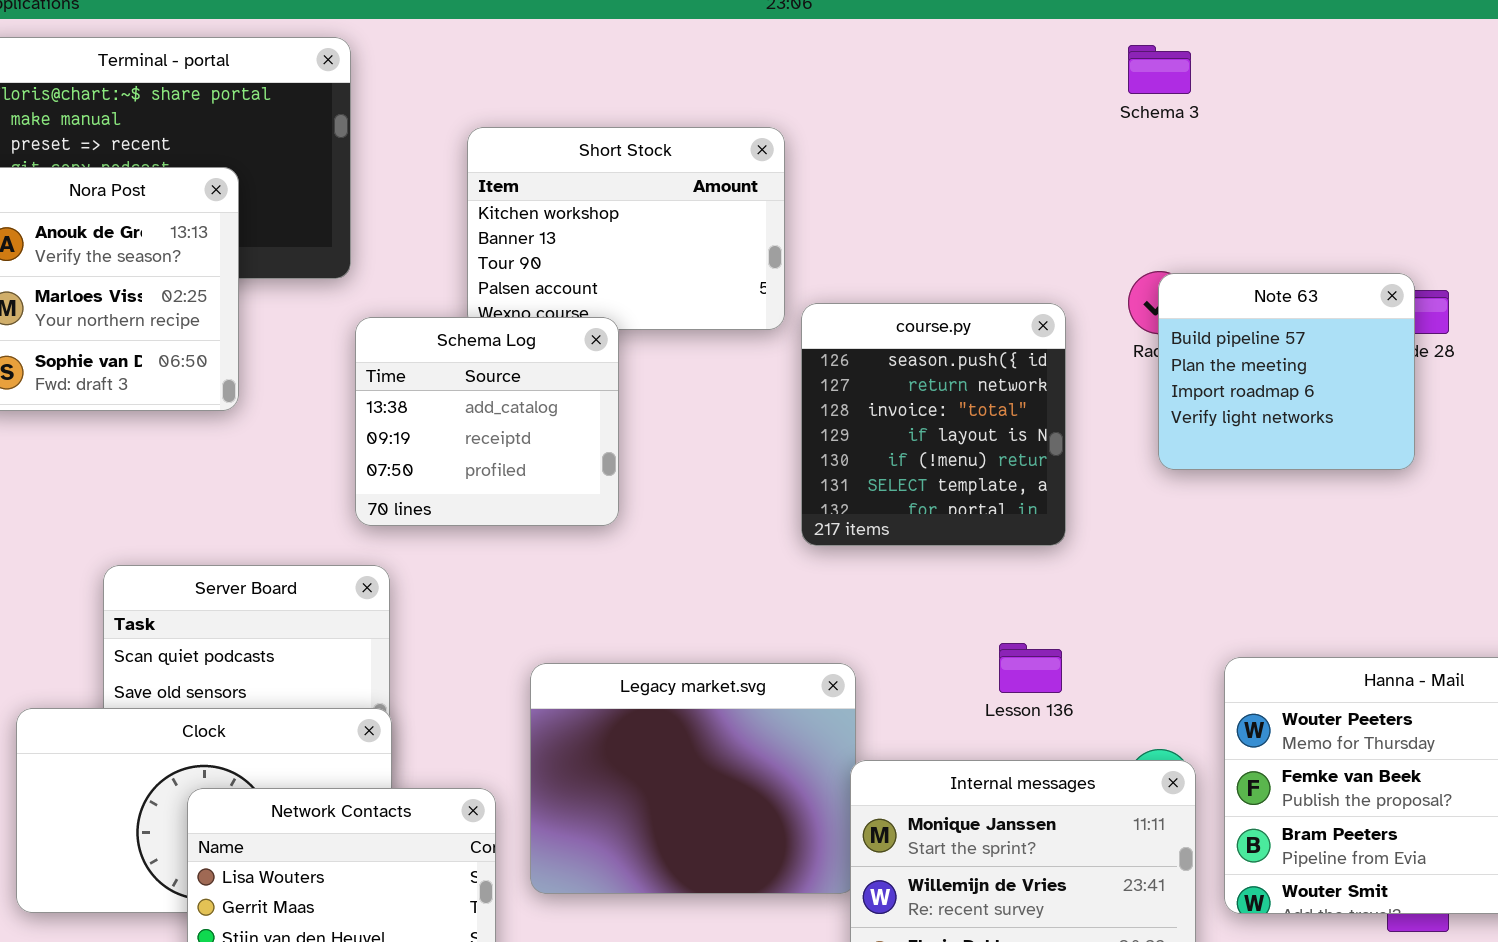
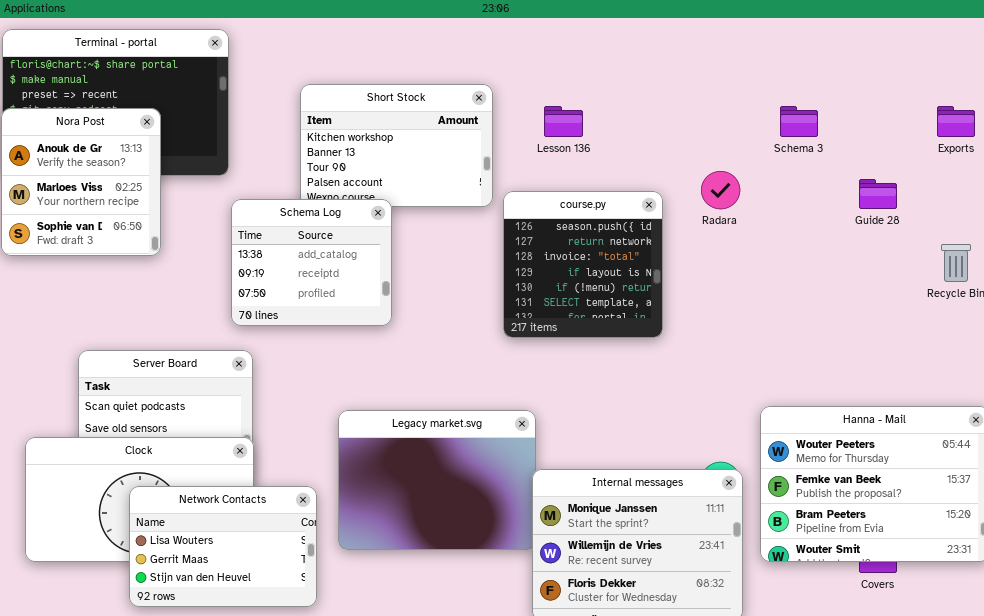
Schema 3: [1128,45,1191,94] -> [780,106,818,137], moved
Note 63: [1158,273,1415,470] -> none, closed
Lesson 136: [999,643,1062,693] -> [544,106,583,137], moved

